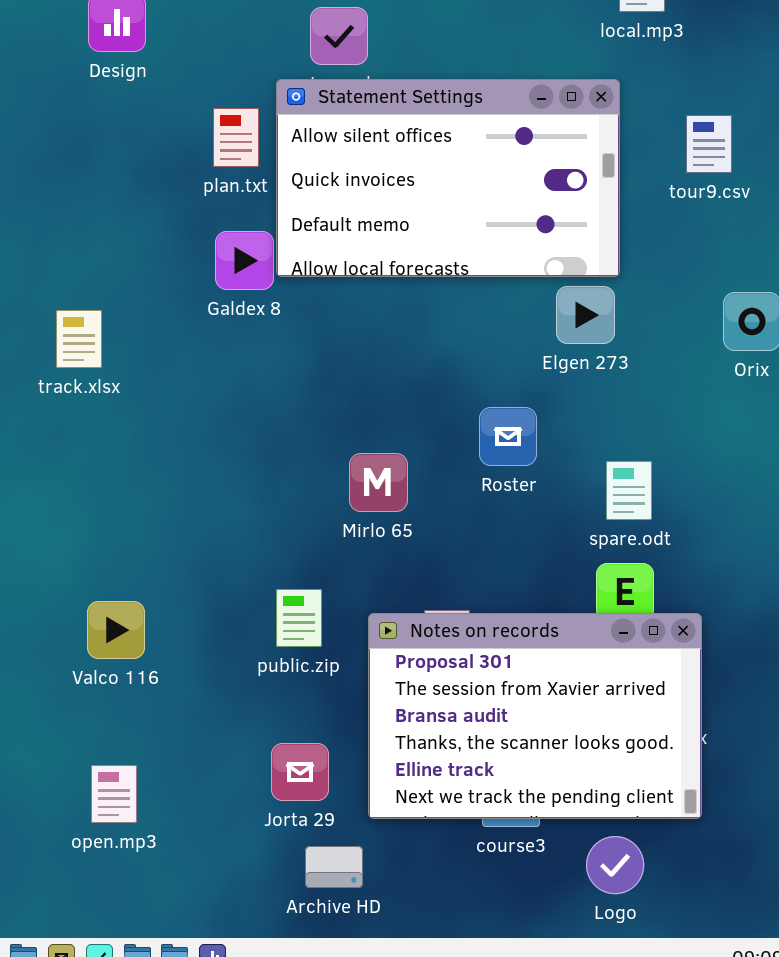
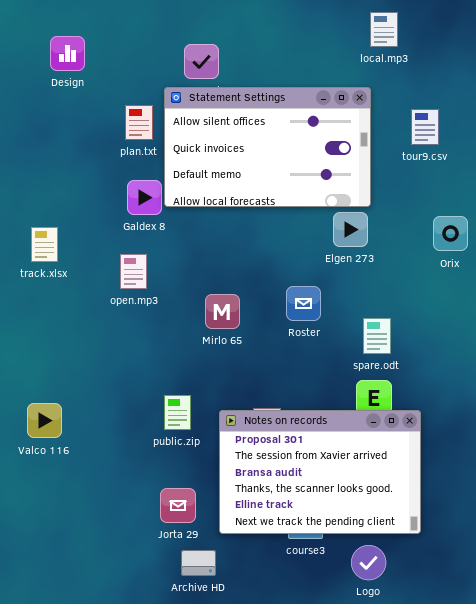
Mirlo 65: [349,453,408,512] -> [205,294,240,329], moved
Valco 116: [87,601,145,659] -> [27,403,62,438], moved
open.mp3: [91,765,137,823] -> [120,254,147,289], moved

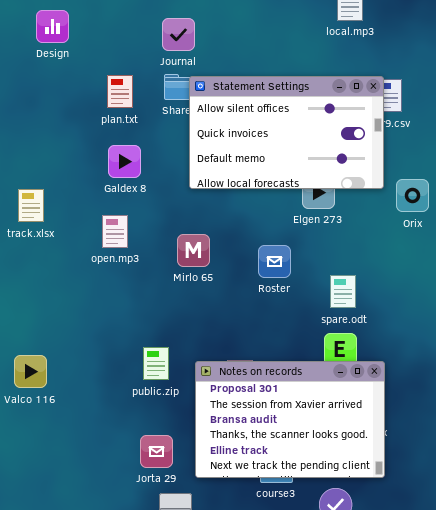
Statement Settings: [164,87,371,207] -> [189,76,384,189], moved
Mirlo 65: [205,294,240,329] -> [177,234,210,267], moved

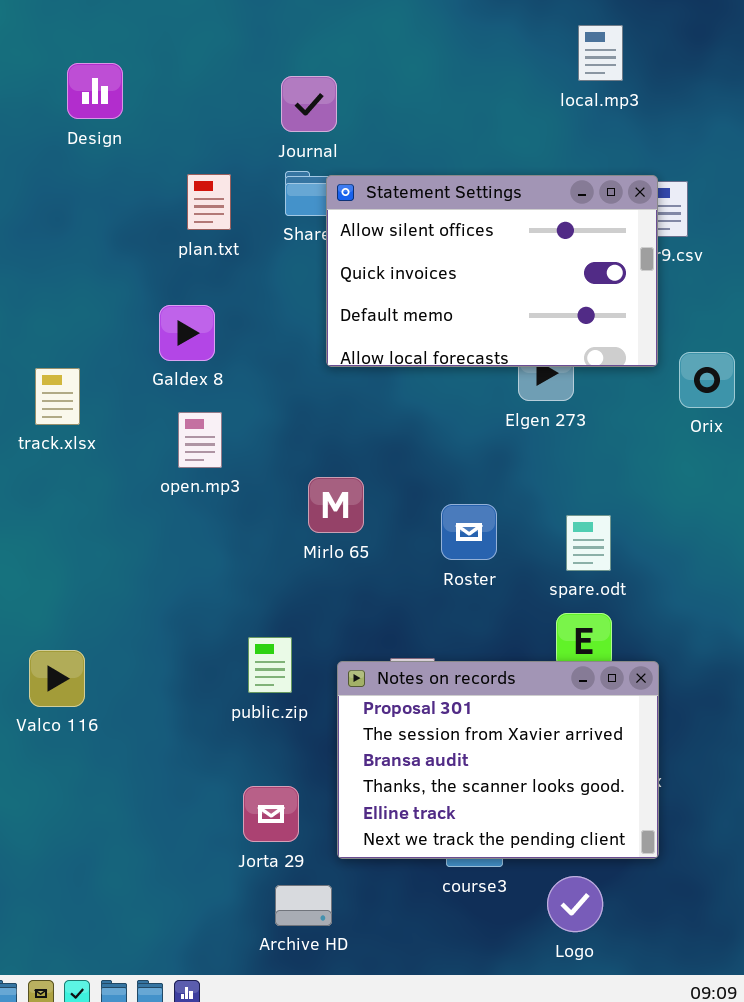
Galdex 8: [108,145,141,178] -> [159,305,215,361], moved
Mirlo 65: [177,234,210,267] -> [308,477,364,533], moved
Roster: [258,245,291,278] -> [441,504,497,560], moved

